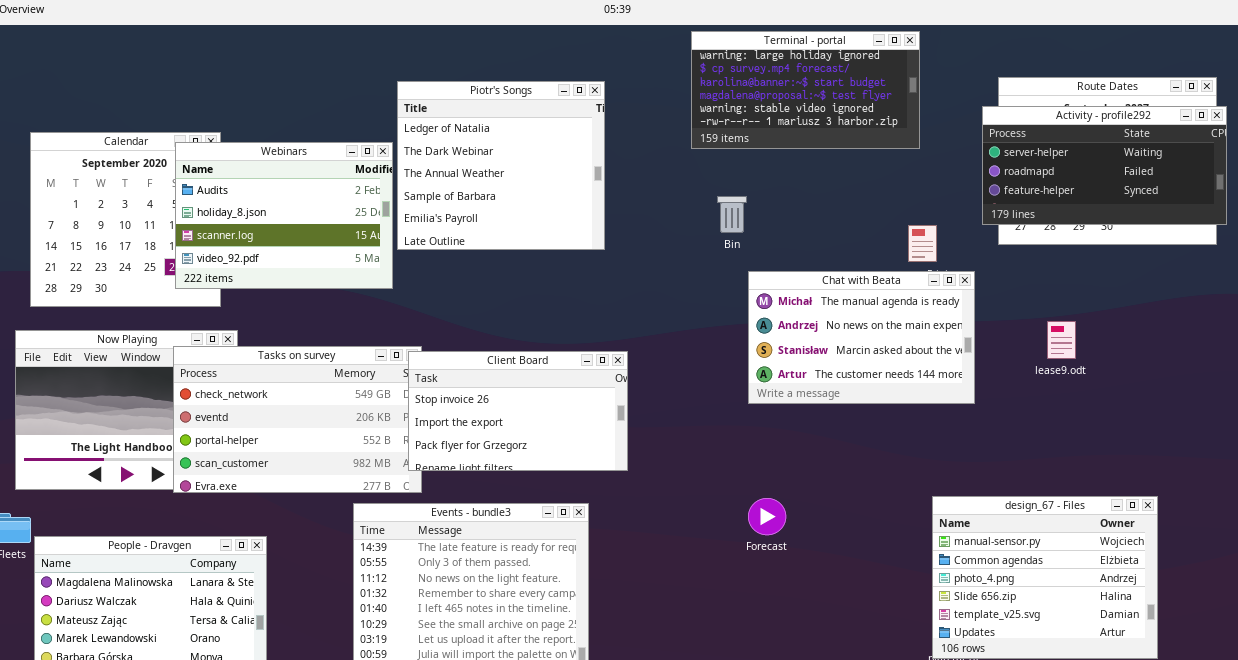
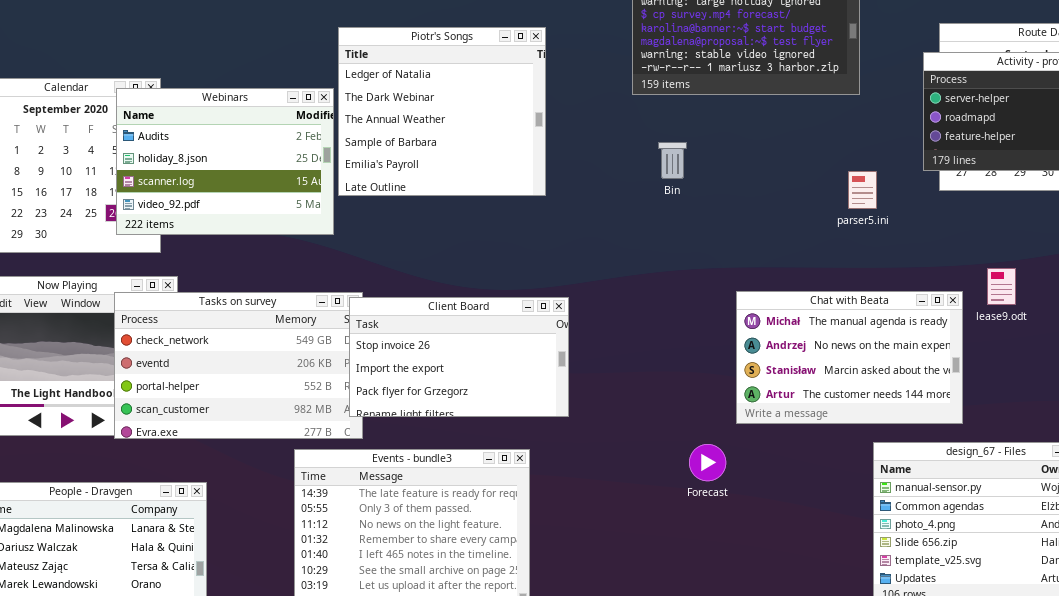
Chat with Beata: [748,271,975,404] -> [736,291,963,424], moved

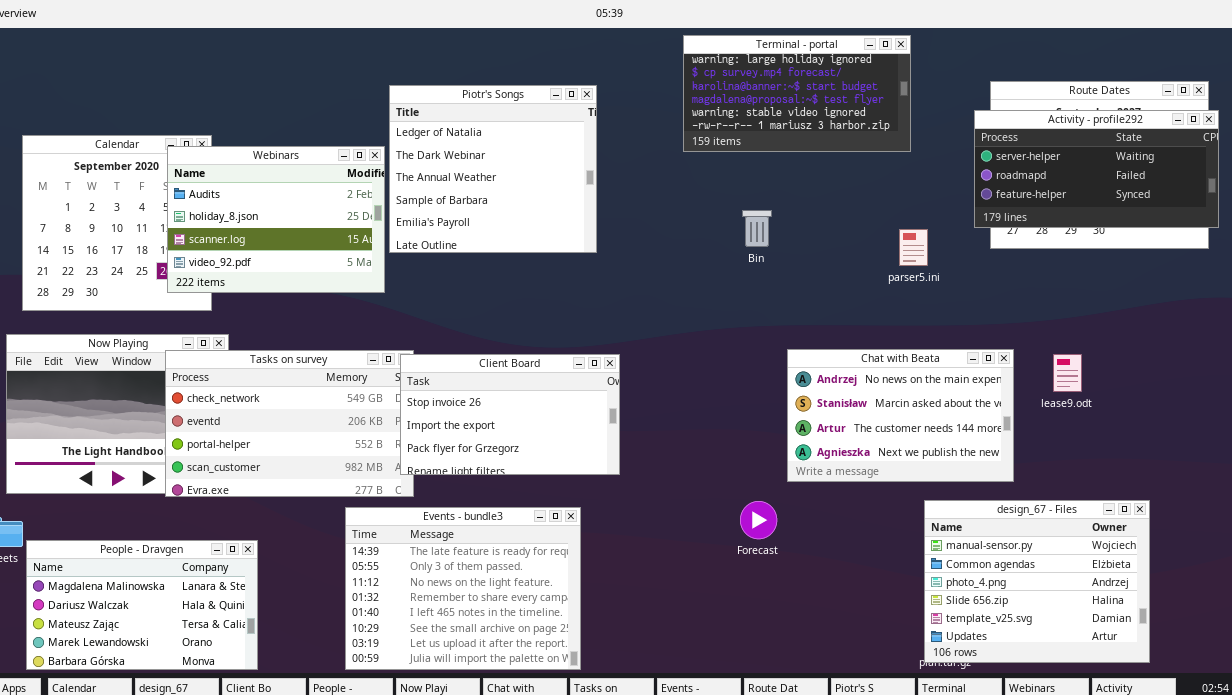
Bin: [658,142,687,179] -> [742,210,772,247], moved
lease9.odt: [987,268,1016,305] -> [1053,354,1082,392], moved
Chat with Beata: [736,291,963,424] -> [787,349,1014,482], scrolled down 1 row

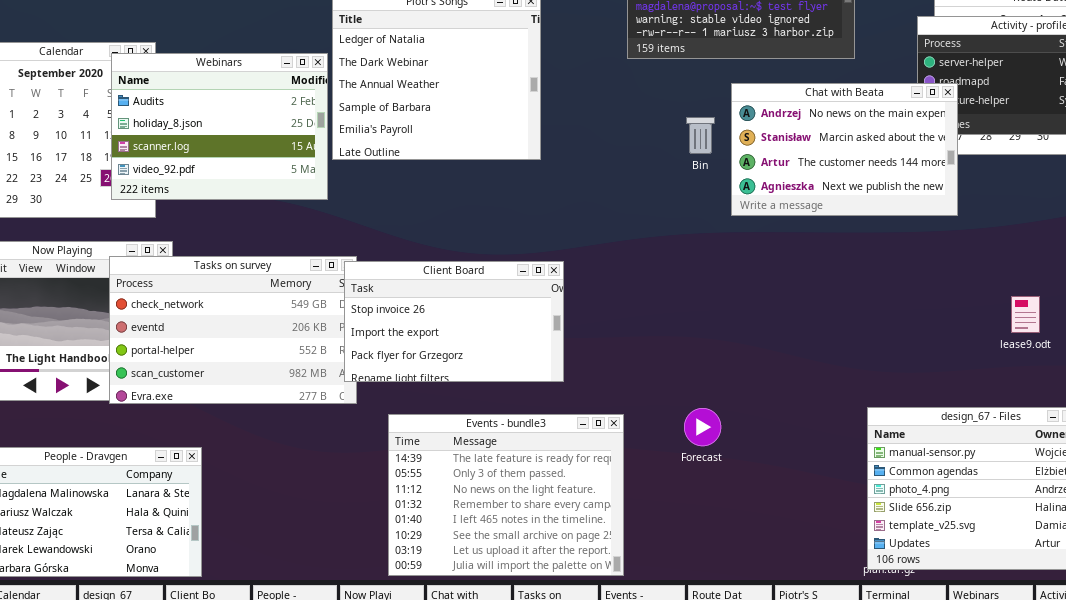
Chat with Beata: [787,349,1014,482] -> [731,83,958,216], moved
lease9.odt: [1053,354,1082,392] -> [1011,296,1040,333], moved
Events - bundle3: [345,507,581,670] -> [388,414,624,576], moved

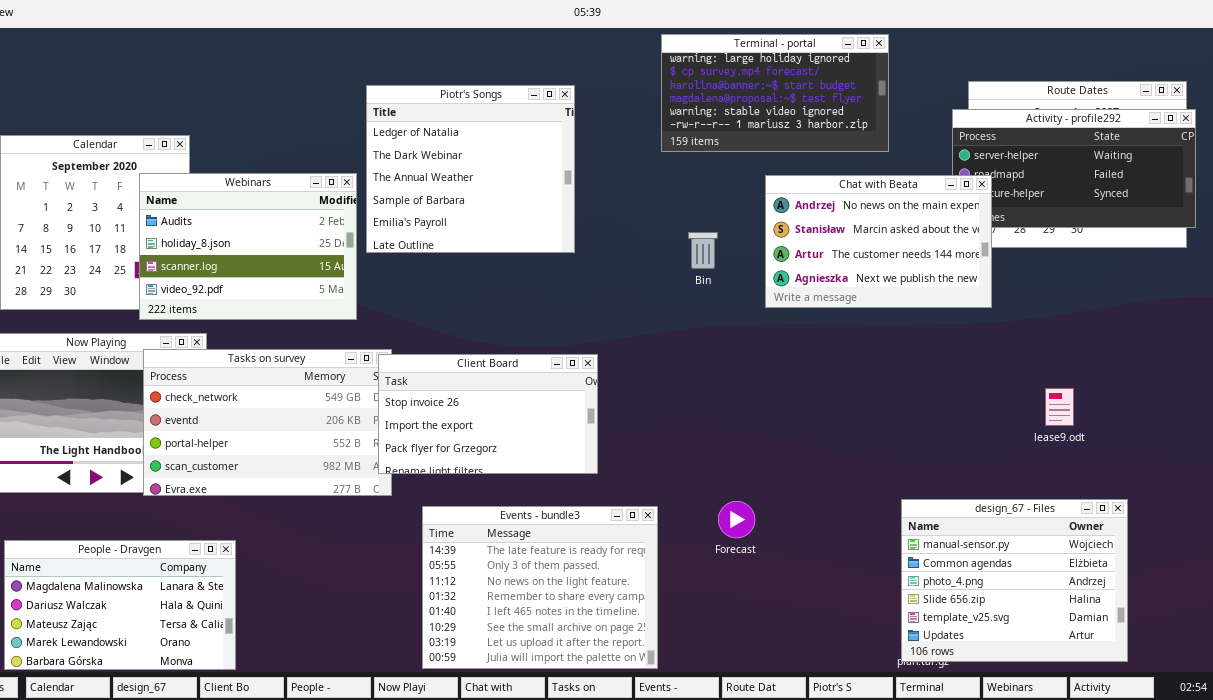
Webinars: [111,53,328,200] -> [139,173,357,320], moved
Bin: [686,117,715,154] -> [688,232,718,269], moved

